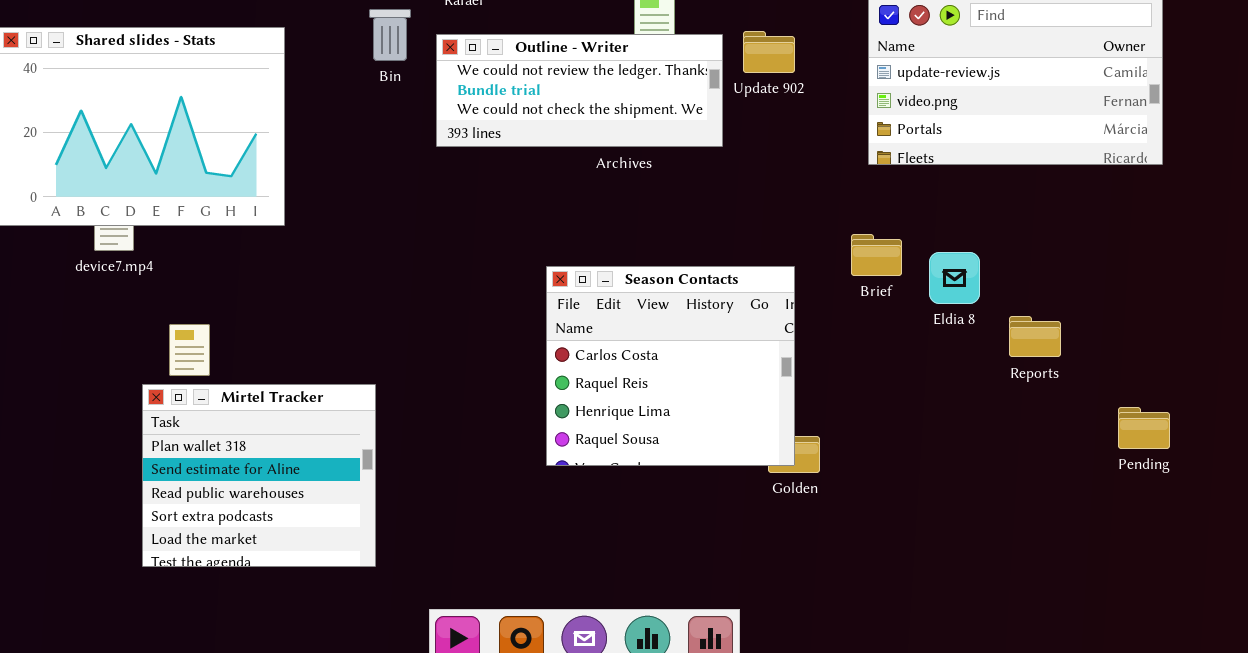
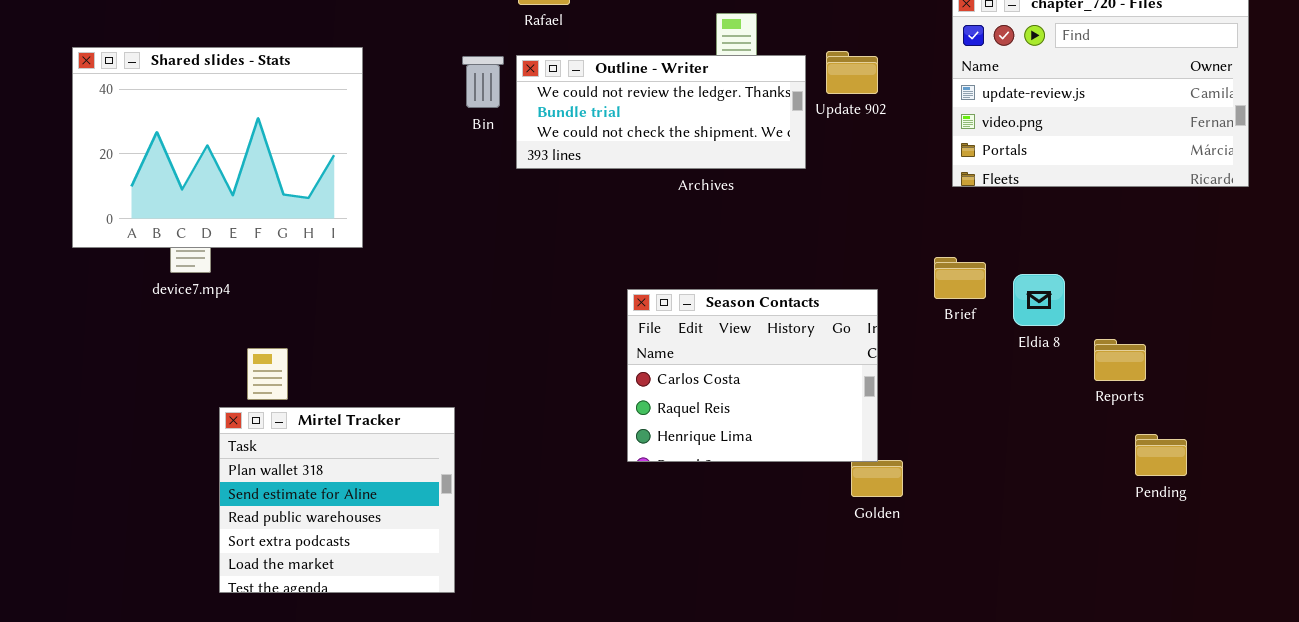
Bin: [369,9,411,61] -> [462,56,504,108], moved
Season Contacts: [546,266,795,466] -> [627,289,878,462], resized
Pending: [1118,407,1170,449] -> [1135,434,1187,476], moved

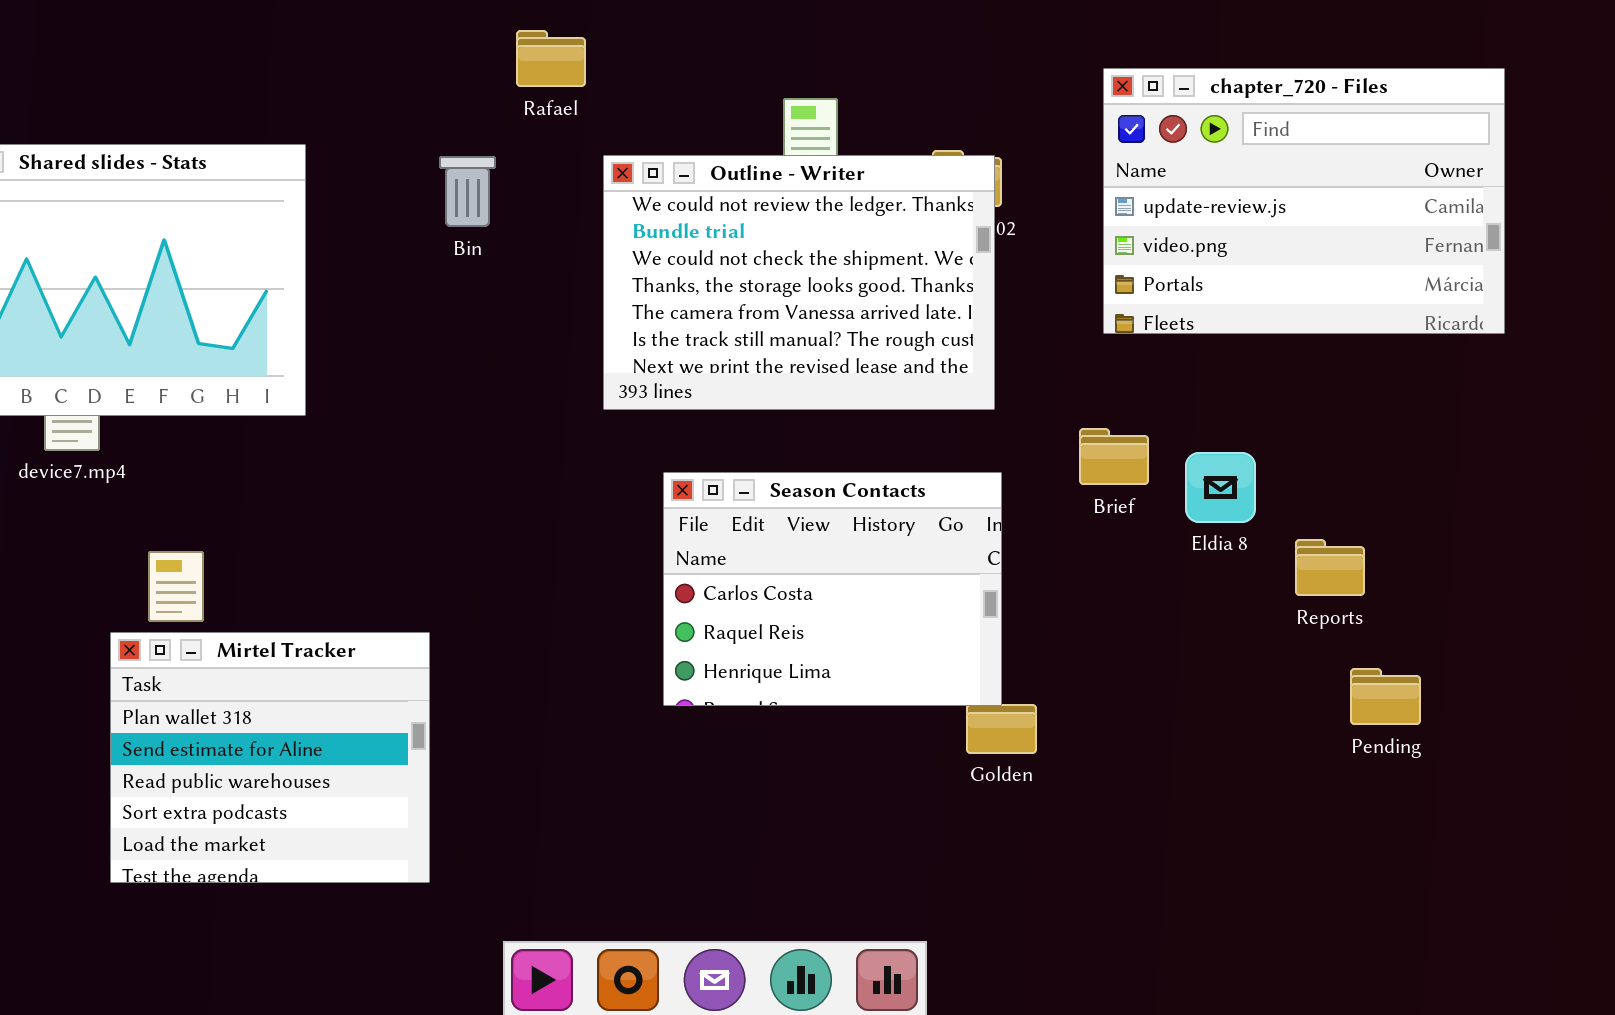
Outline - Writer: [516,55,806,169] -> [603,155,995,410], moved, resized

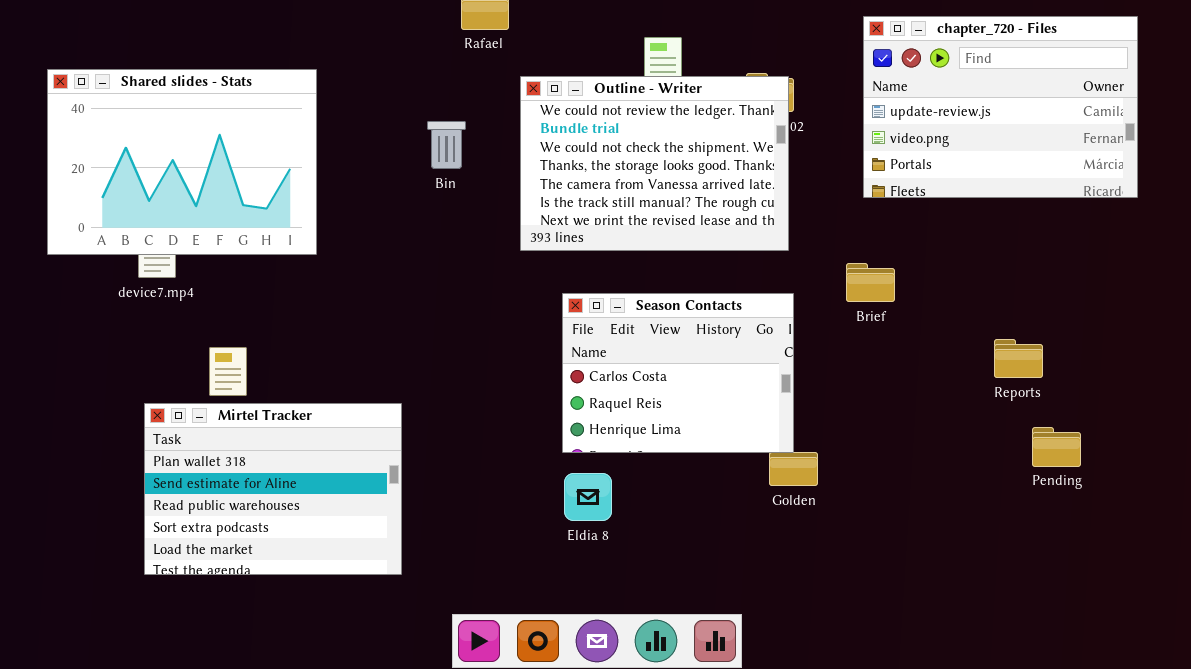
Bin: [439,156,496,227] -> [427,121,466,169], moved
Eldia 8: [1185,452,1256,523] -> [564,473,612,521], moved
Mirtel Tracker: [110,632,430,883] -> [144,403,402,575], resized

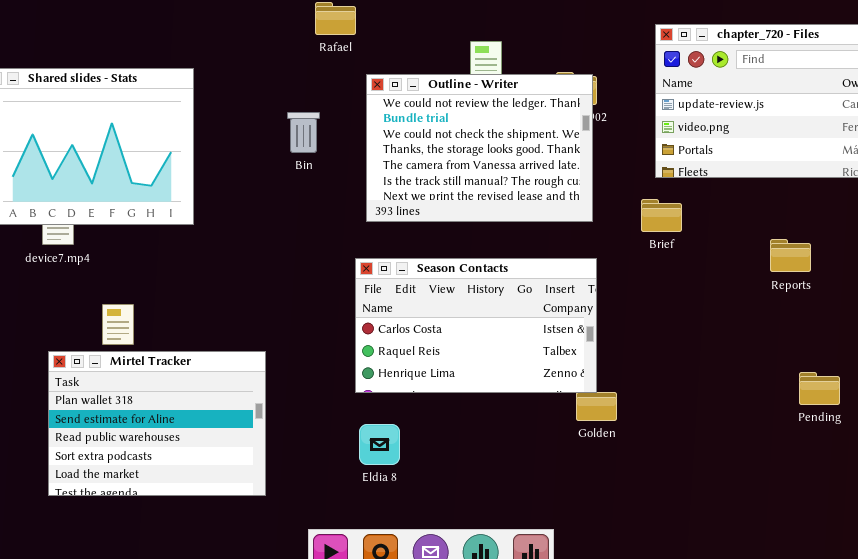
Brief: [846,263,895,302] -> [641,199,682,232], moved
Season Contacts: [562,293,794,453] -> [355,258,597,393], resized
Reports: [994,339,1043,378] -> [770,239,811,272], moved
Eldia 8: [564,473,612,521] -> [359,424,400,465], moved

